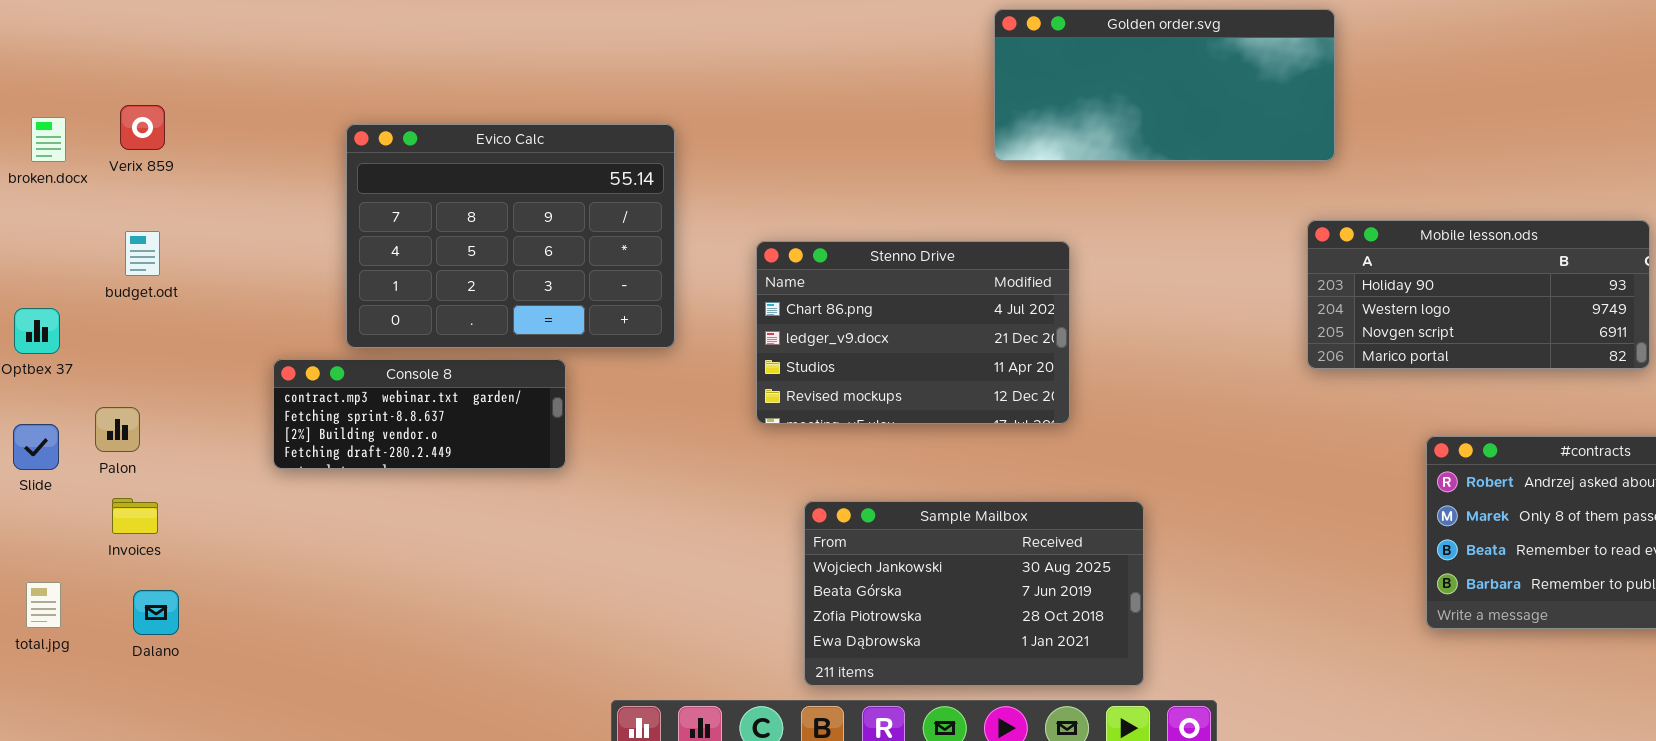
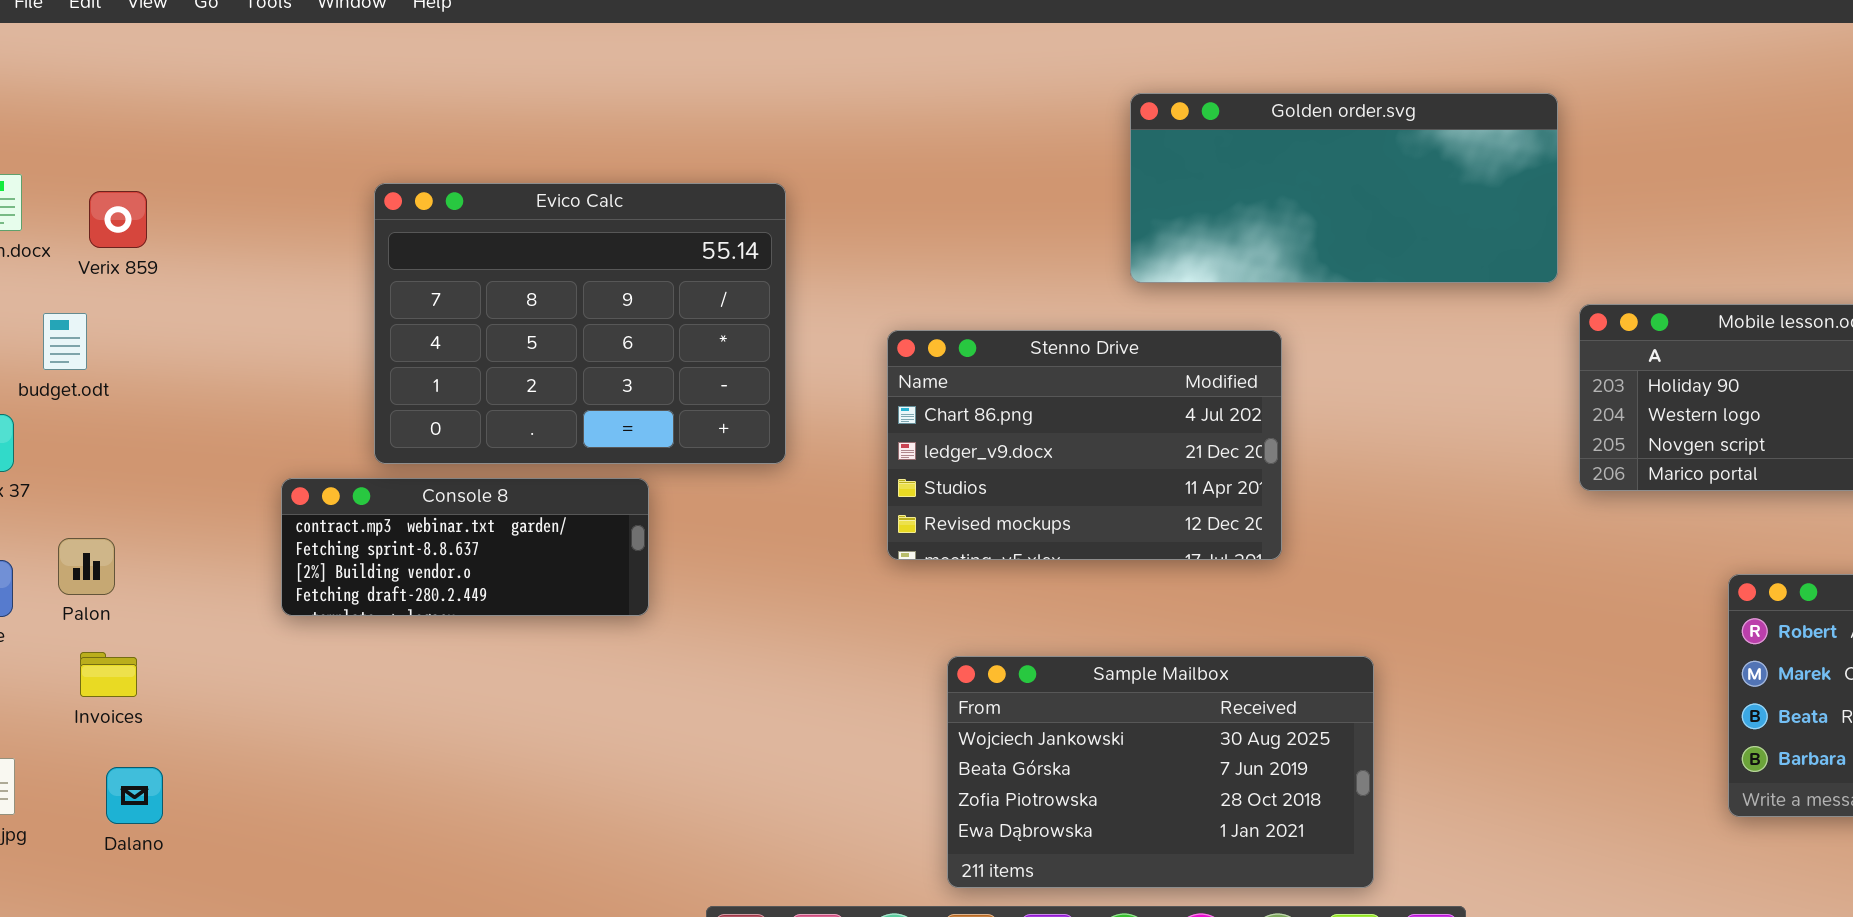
Golden order.svg: [994,9,1335,161] -> [1130,93,1558,283], moved
Verix 859: [120,105,165,150] -> [89,191,147,248], moved
budget.odt: [125,231,160,276] -> [43,313,87,370], moved

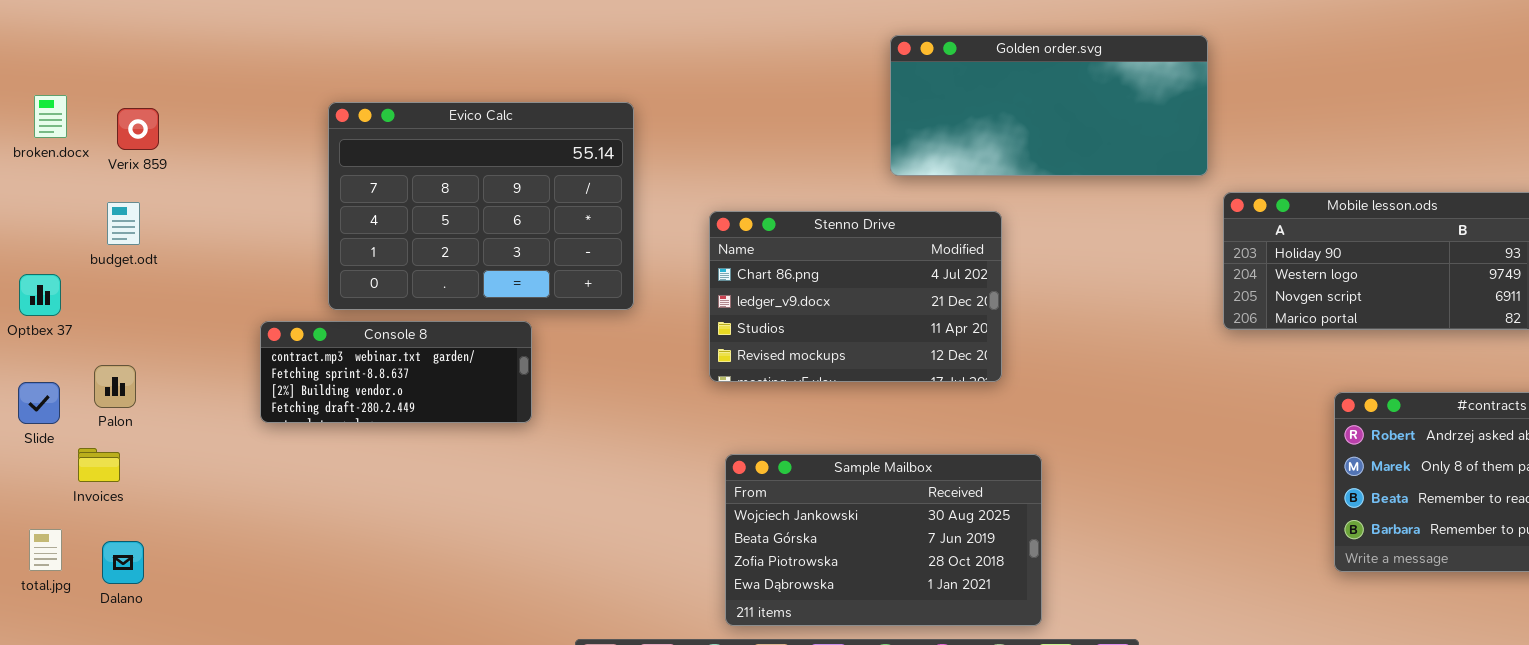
budget.odt: [43,313,87,370] -> [107,202,140,245], moved
Invoices: [80,652,137,697] -> [78,448,120,482], moved
Sample Mailbox: [947,656,1374,888] -> [725,454,1042,626], moved
Dalano: [106,767,163,824] -> [102,541,144,584], moved

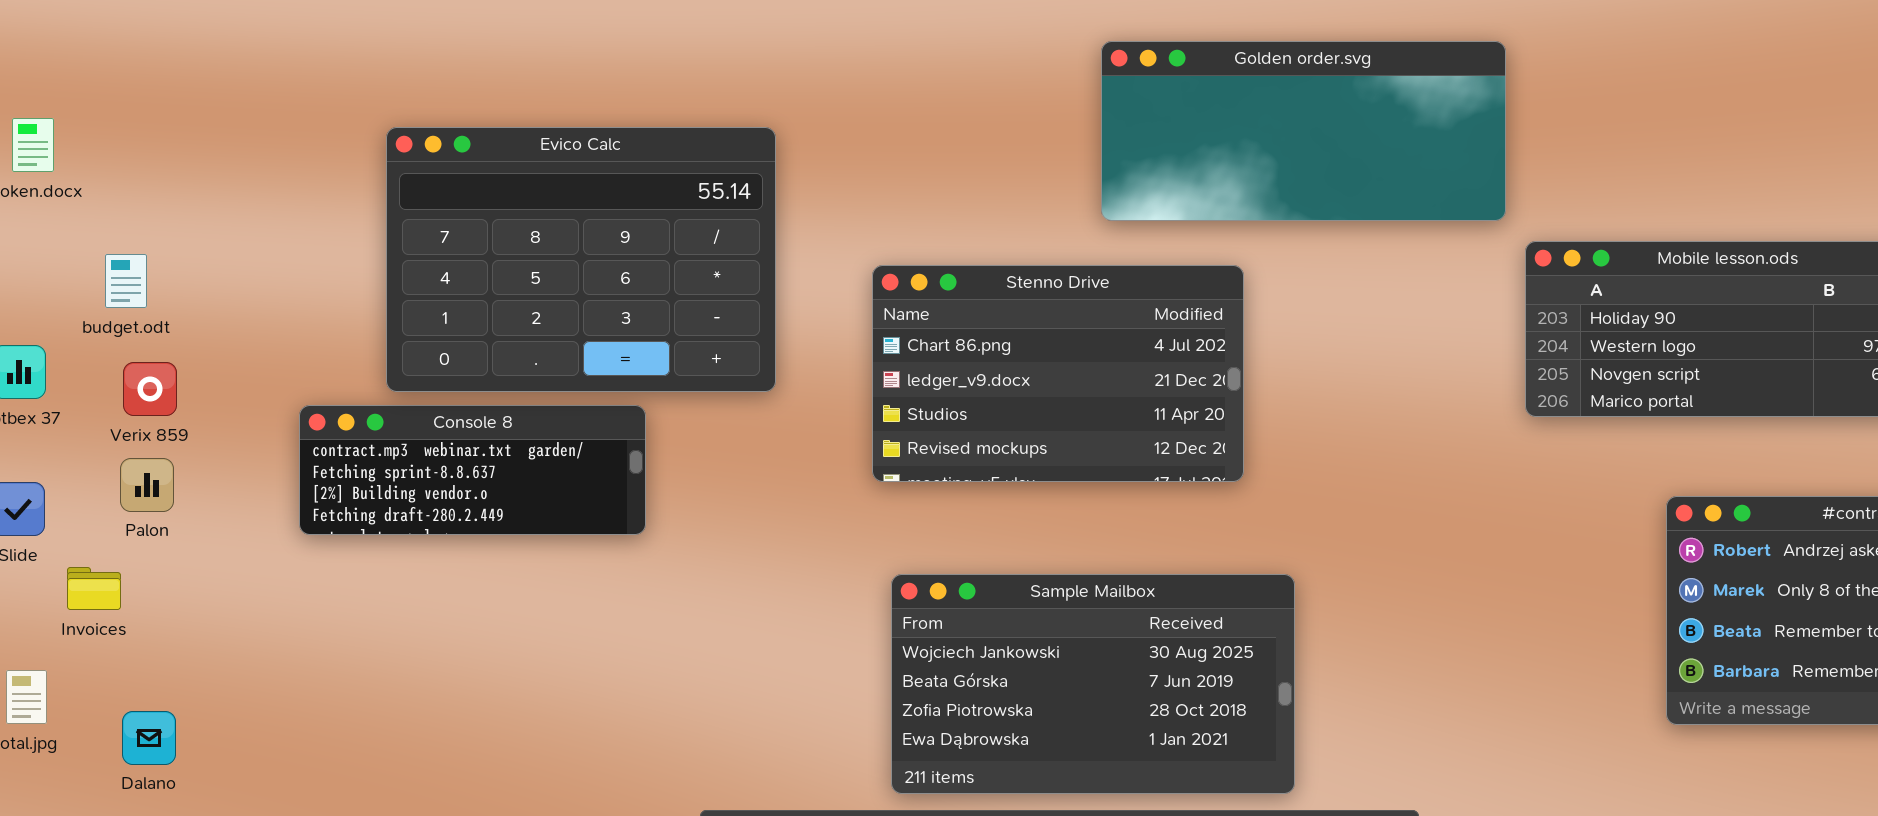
Verix 859: [117,108,159,150] -> [123,362,177,416], moved
Palon: [94,365,136,408] -> [120,458,174,512], moved
Dalano: [102,541,144,584] -> [122,711,176,765], moved

